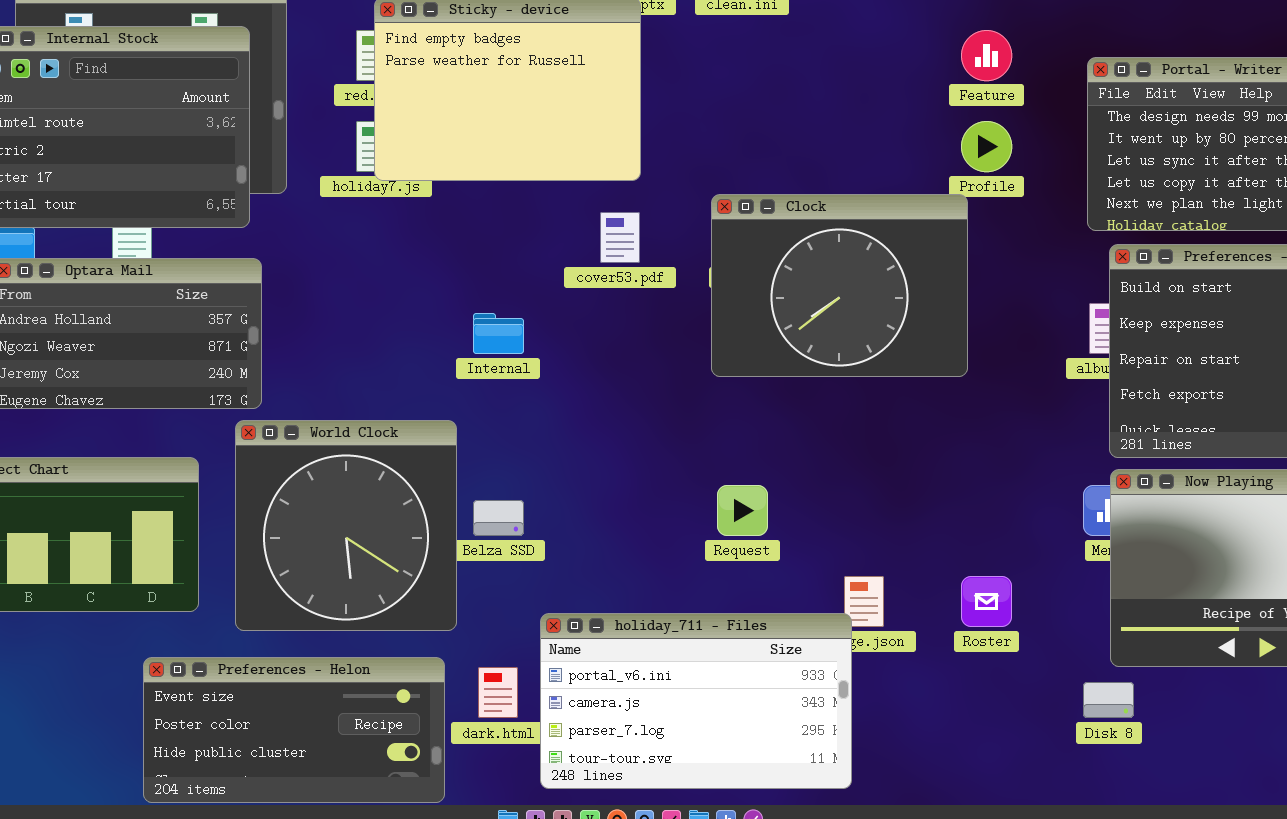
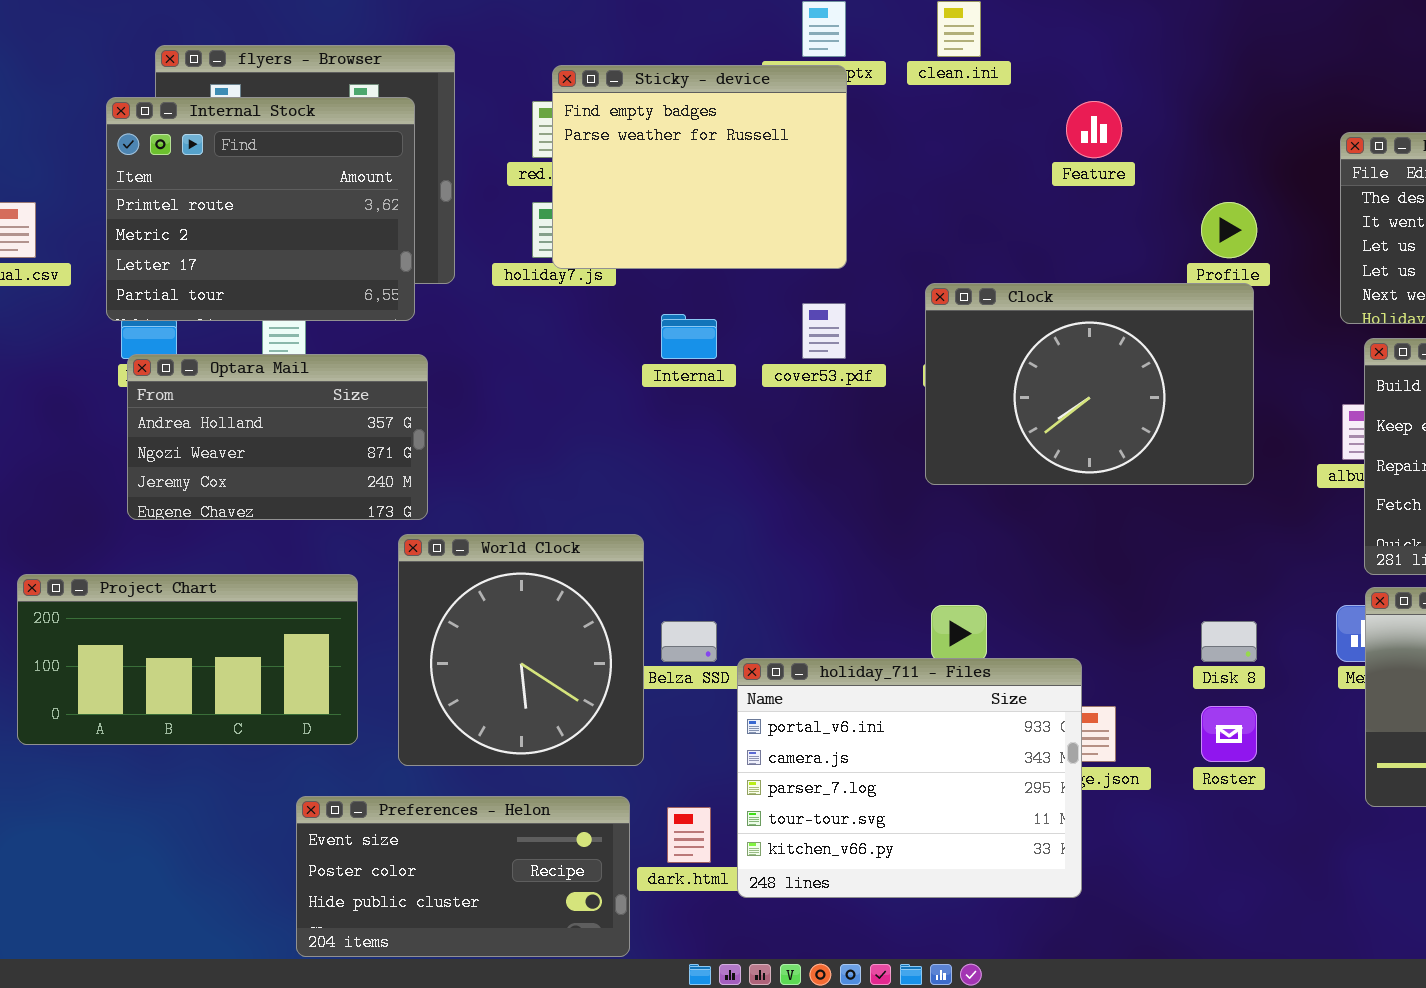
Feature: [961,30,1012,81] -> [1066,101,1122,158], moved
Clock: [711,194,968,377] -> [925,283,1254,485], resized
Internal: [473,313,524,354] -> [661,314,717,359], moved
holiday_711 - Files: [540,613,852,789] -> [737,658,1082,898], moved, resized
Disk 8: [1083,682,1134,718] -> [1201,621,1257,662], moved

